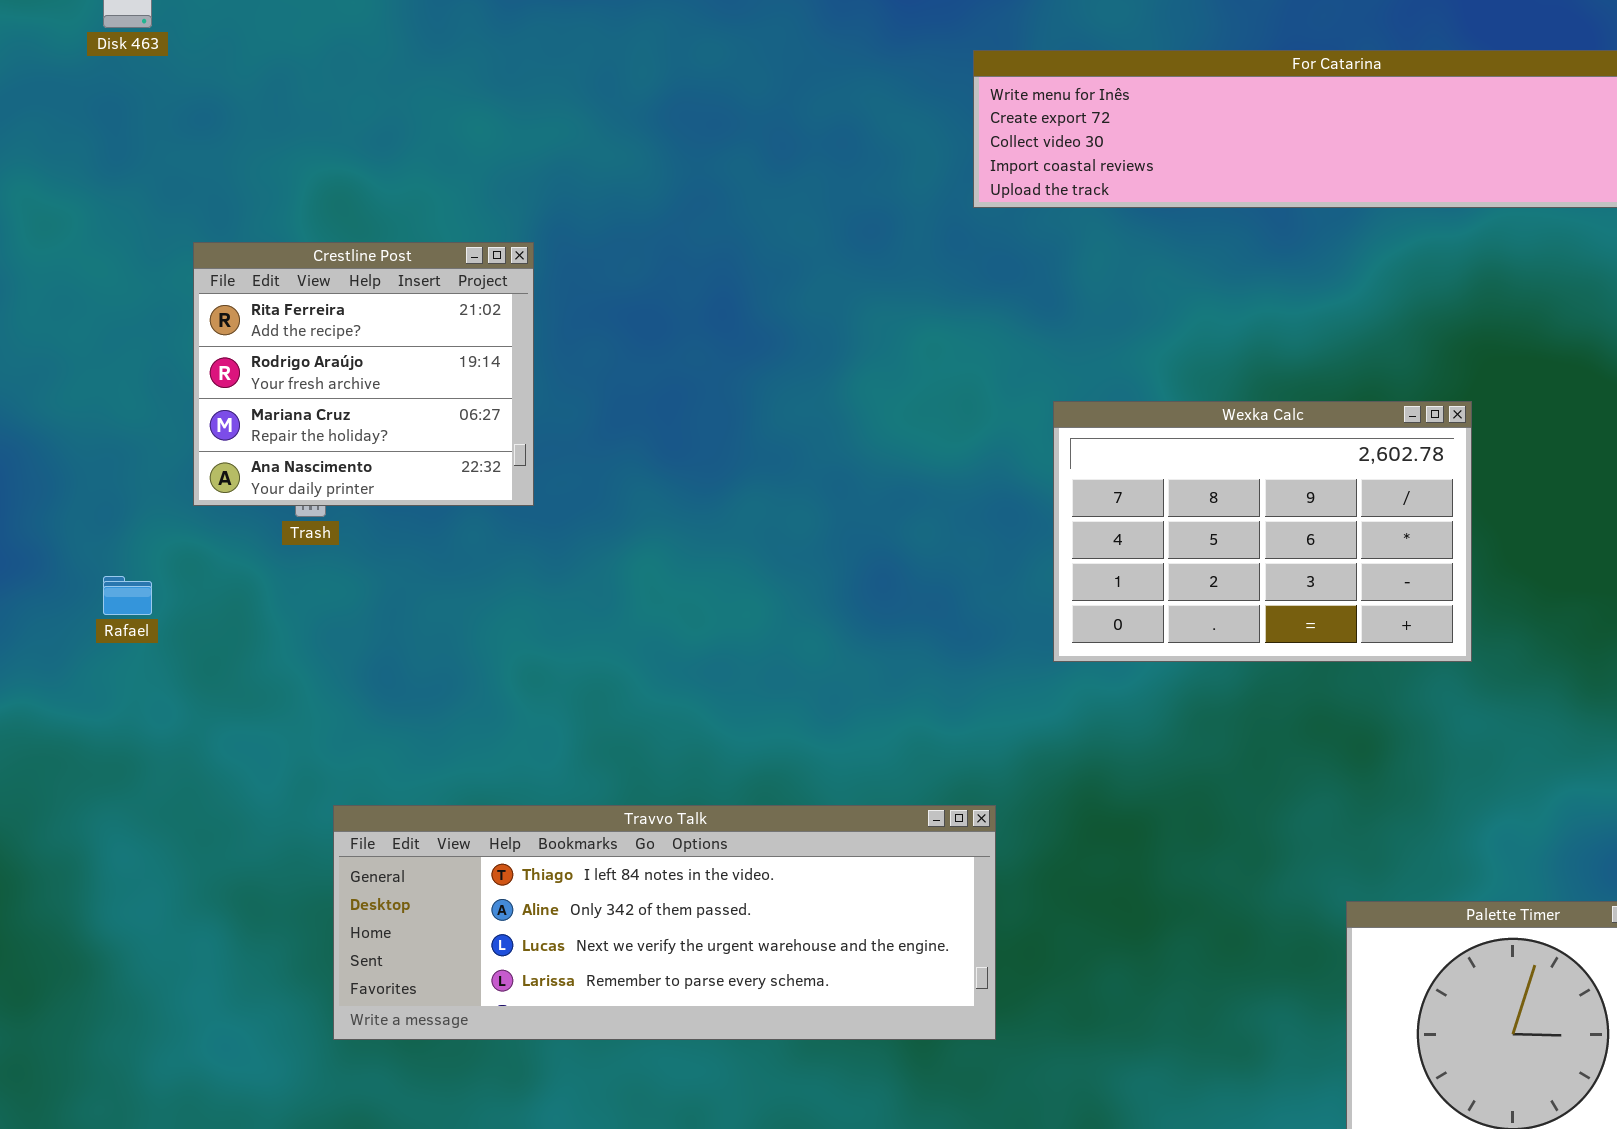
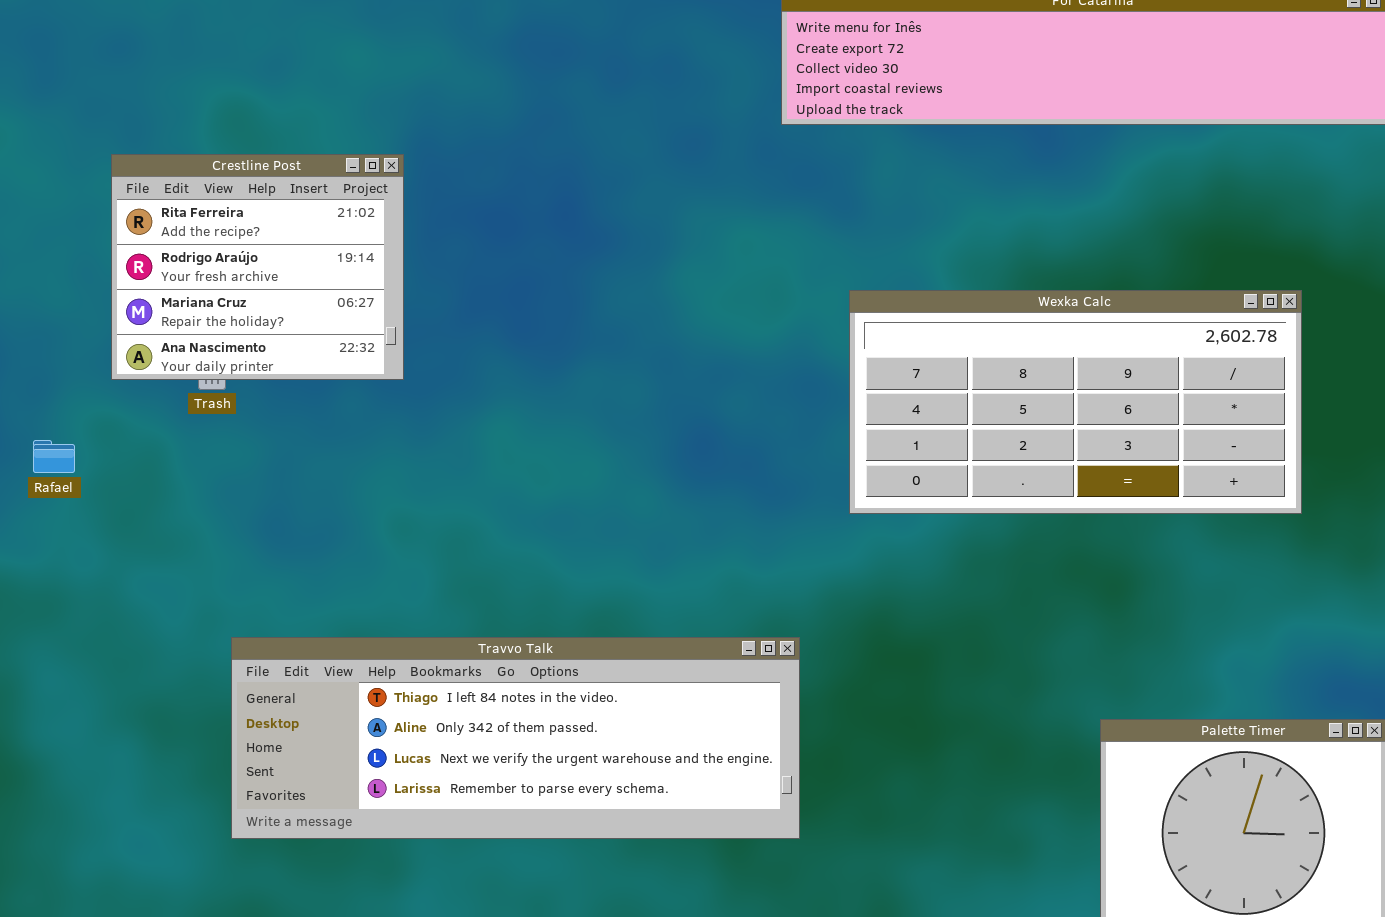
Wexka Calc: [1053,401,1472,662] -> [849,290,1302,514], resized

